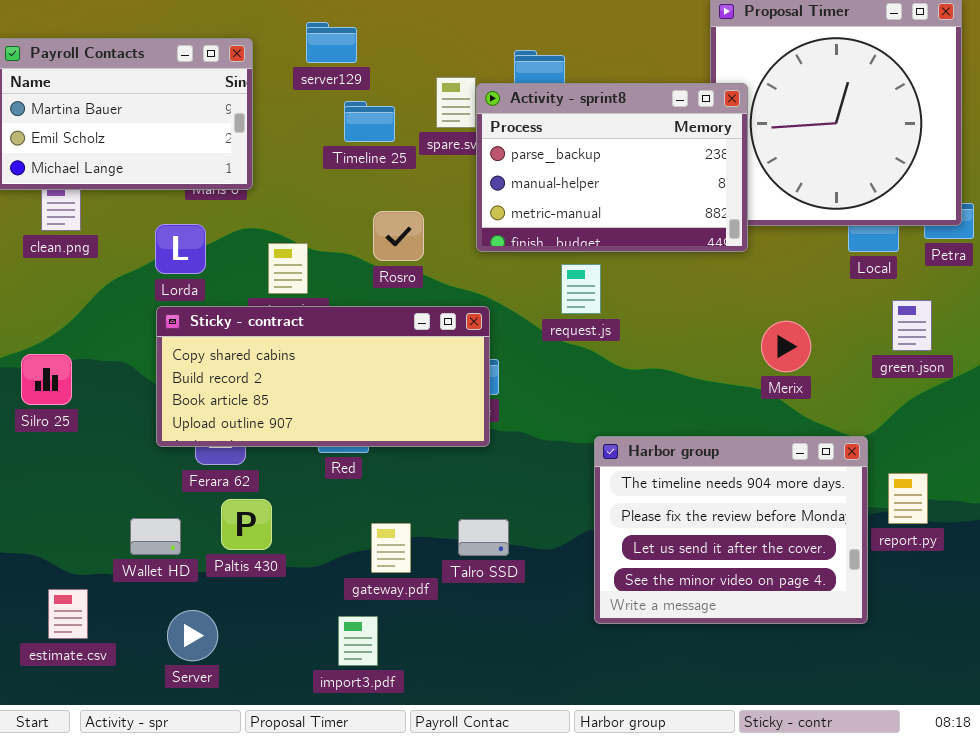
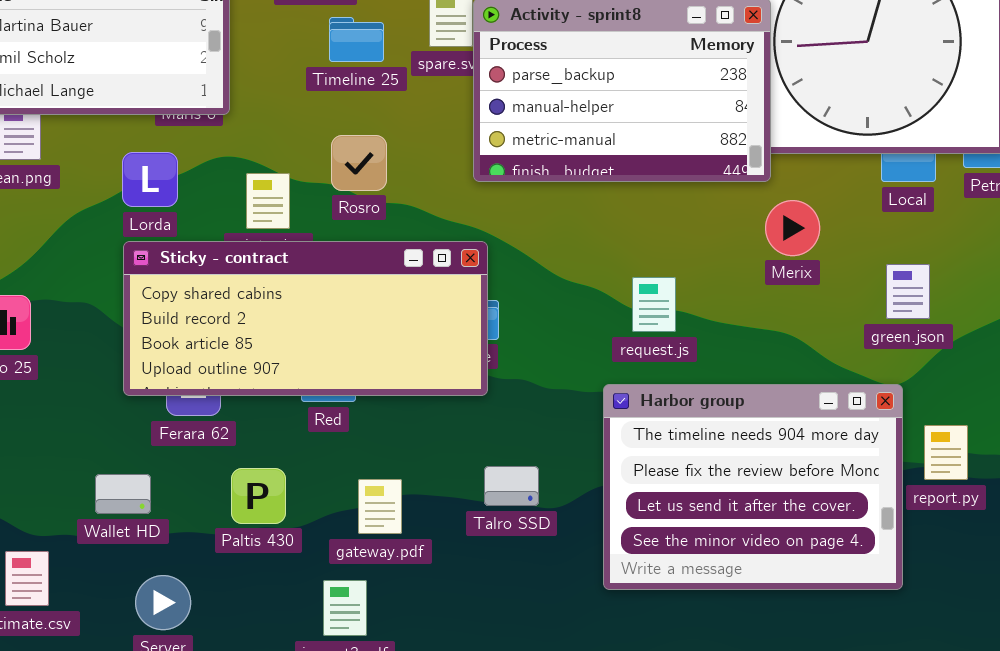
Rosro: [373,211,424,261] -> [331,135,387,191], moved
request.js: [561,264,601,314] -> [632,277,676,332], moved
green.json: [892,300,932,351] -> [886,264,930,319], moved
Merix: [761,321,811,372] -> [765,200,820,256], moved
Paltis 430: [221,499,272,550] -> [231,468,286,524], moved
Talro SSD: [458,519,509,556] -> [484,466,539,506], moved

